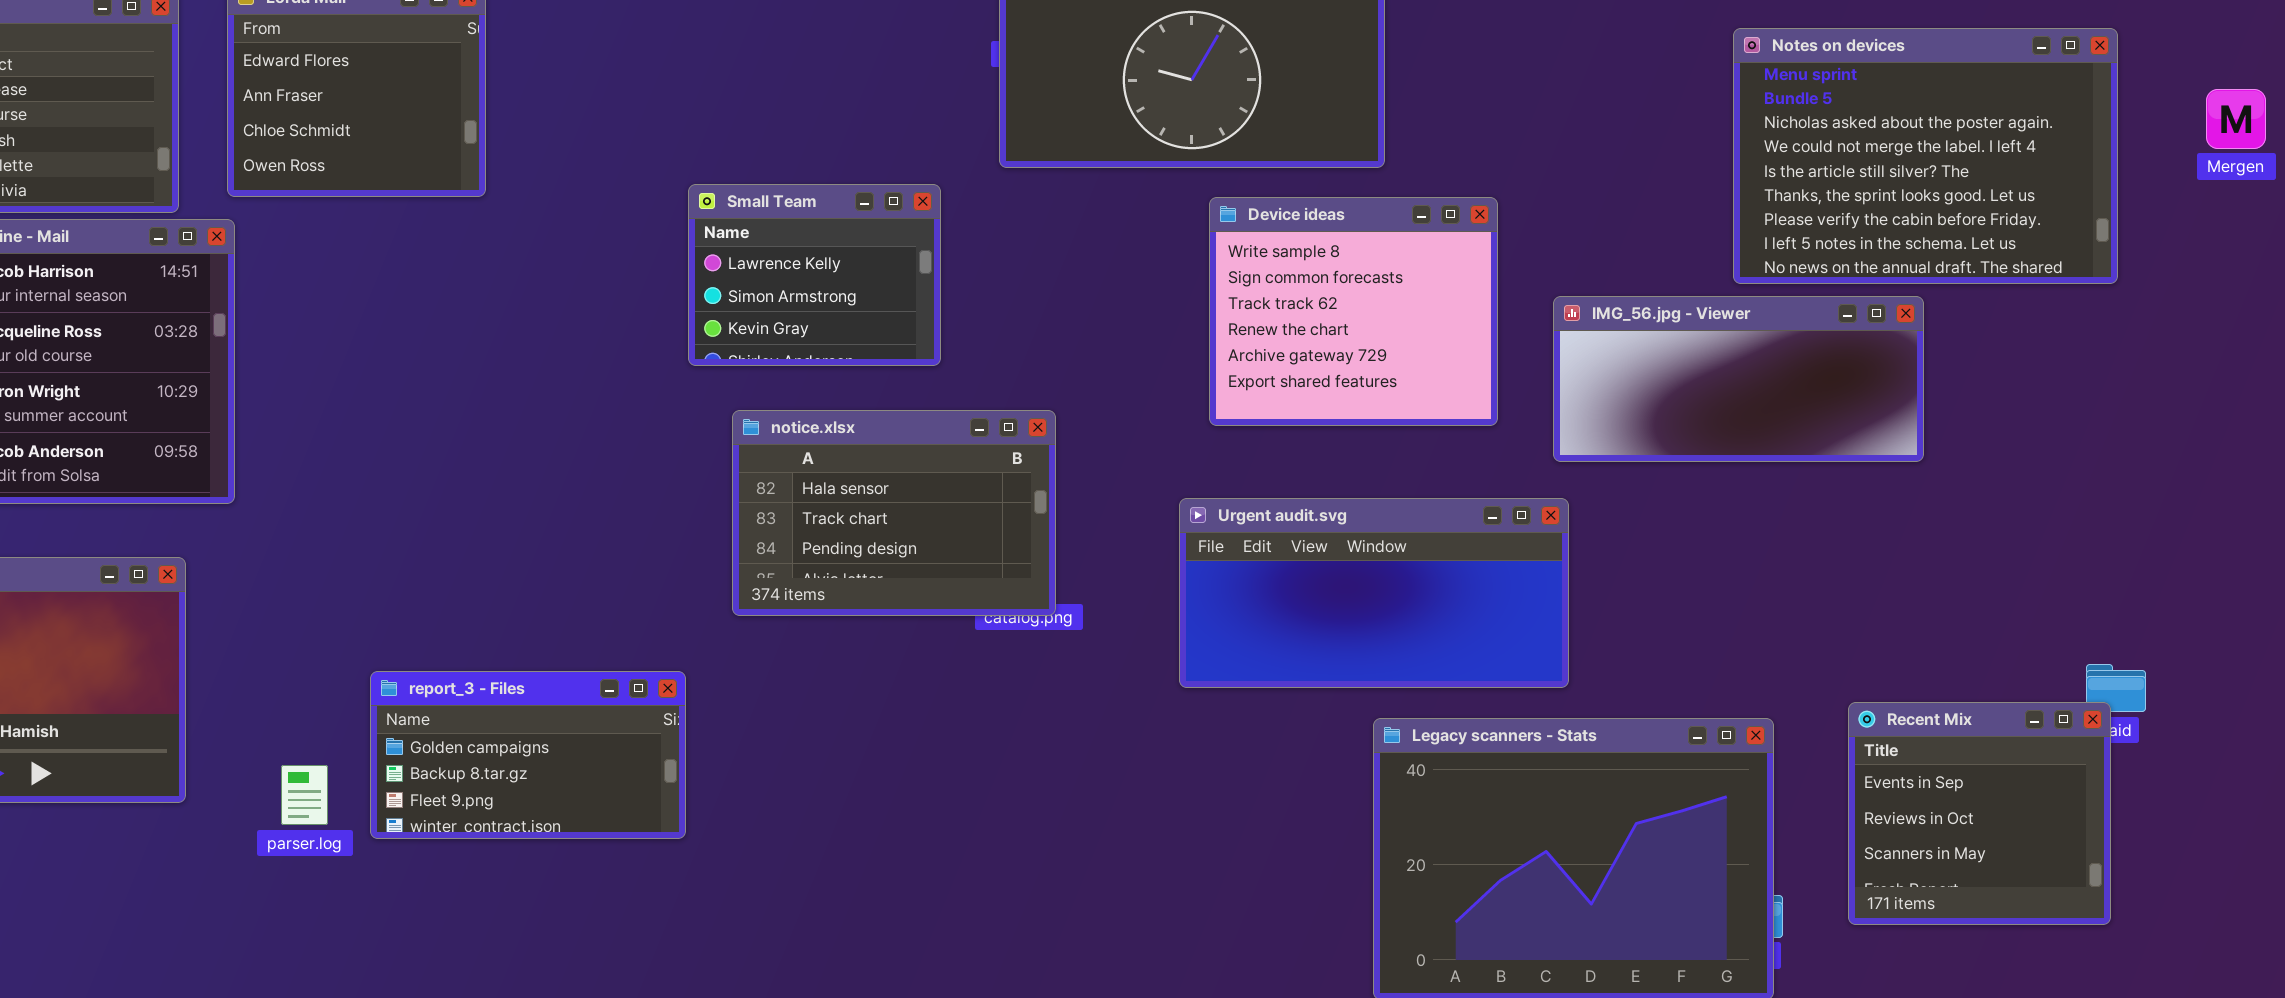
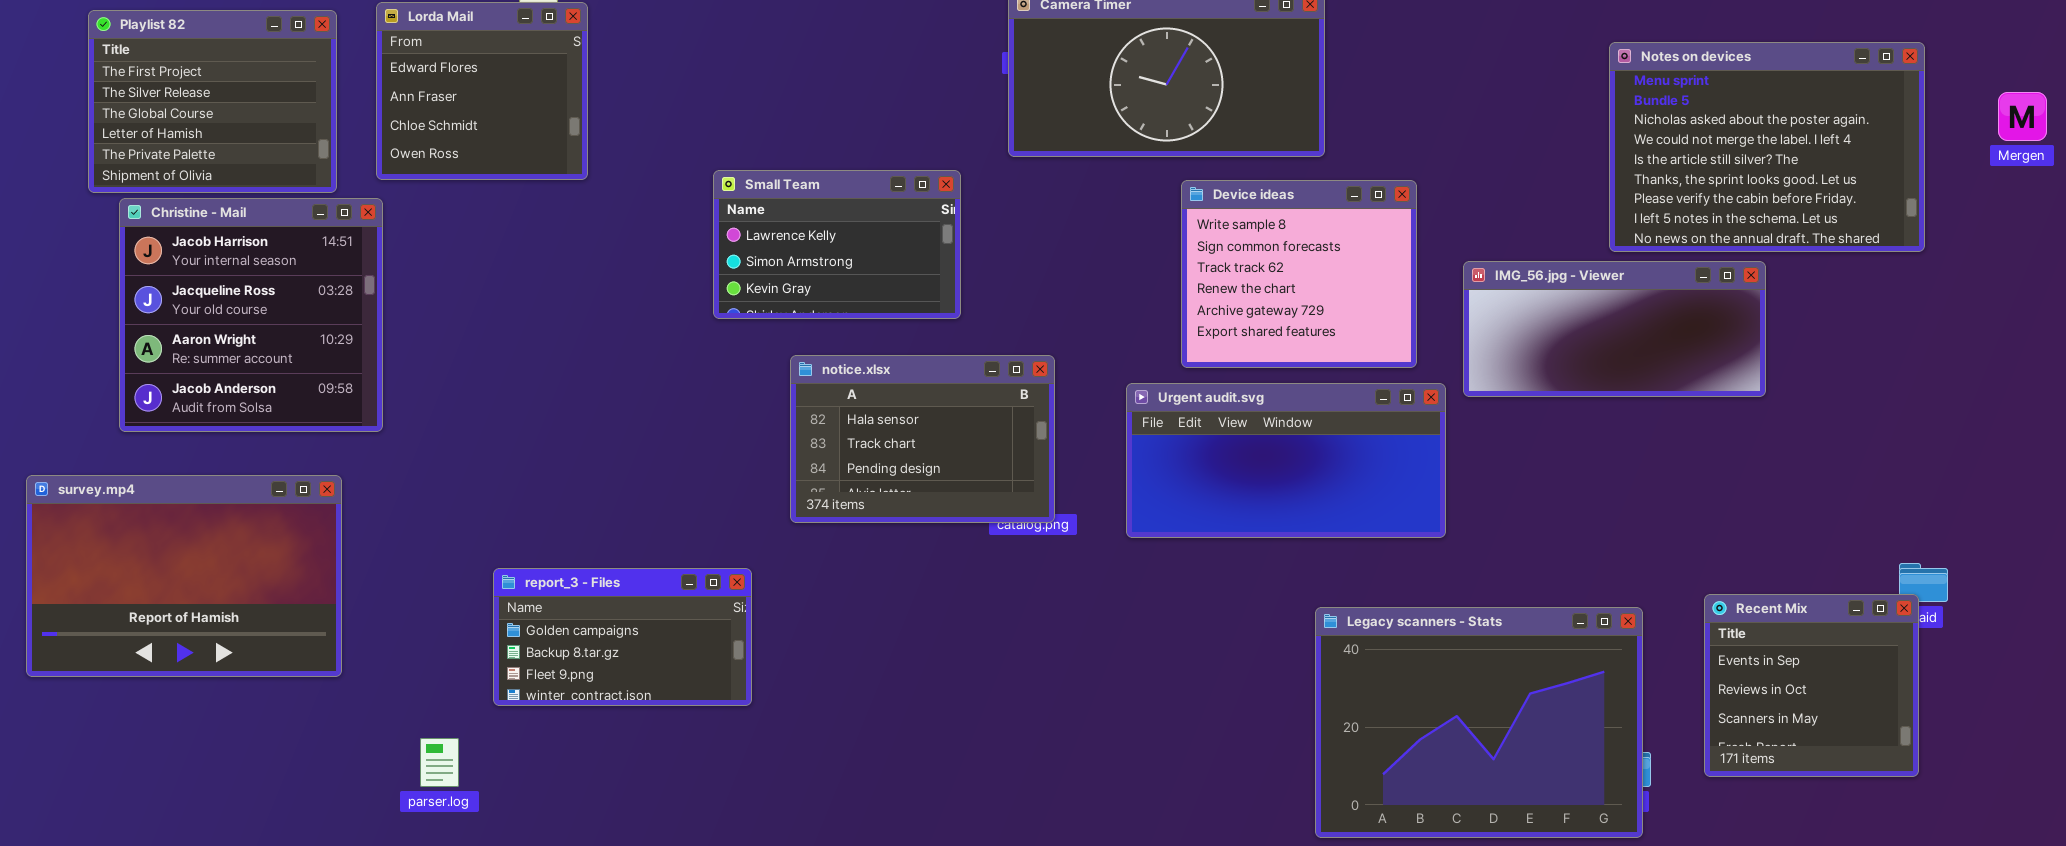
Small Team: [688,184,941,366] -> [713,170,961,319], resized
Urgent audit.svg: [1179,498,1569,688] -> [1126,383,1446,538], moved
parser.log: [281,765,328,825] -> [420,738,459,787], moved

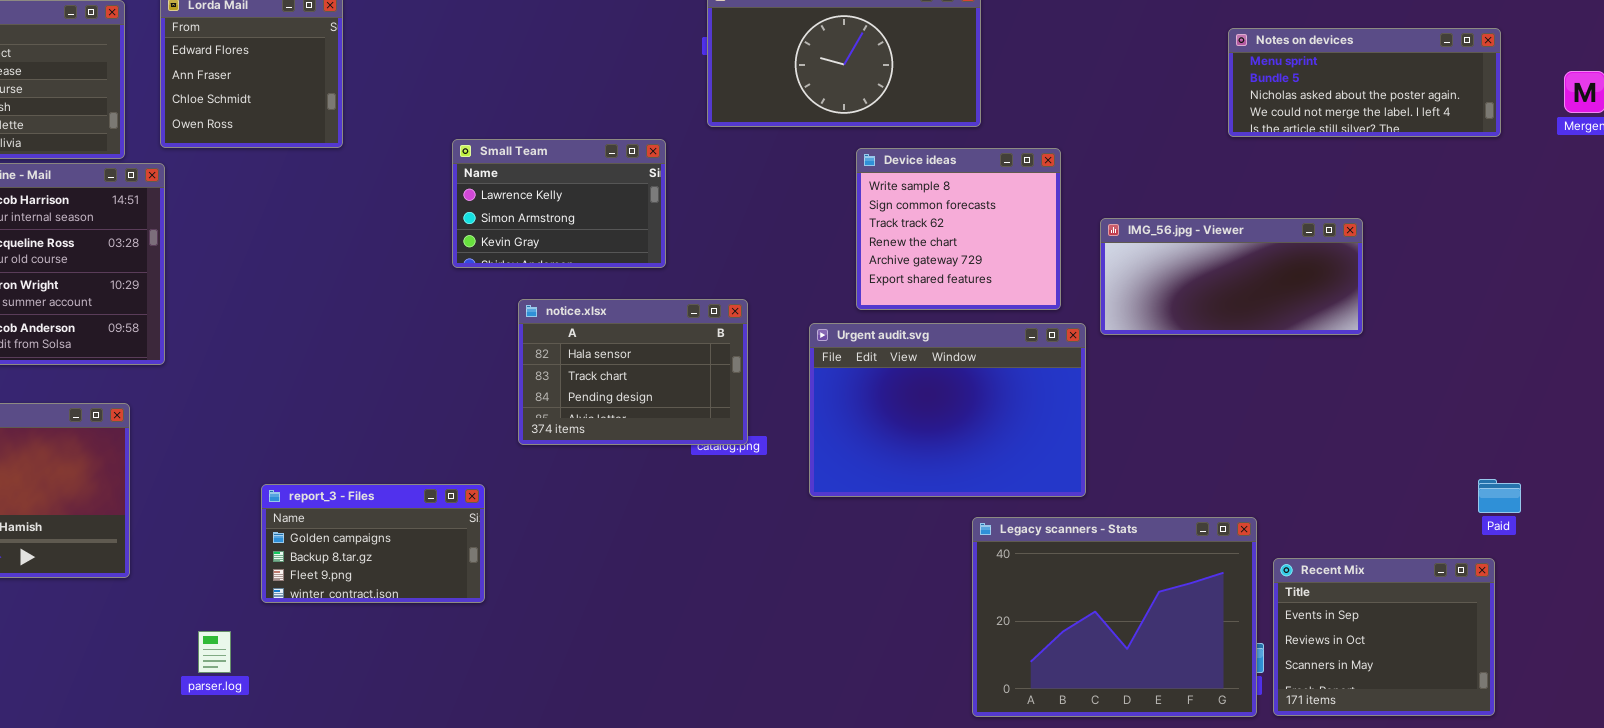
Notes on devices: [1609,42,1925,252] -> [1228,28,1501,137], resized
Urgent audit.svg: [1126,383,1446,538] -> [809,323,1086,497], resized
Recent Mix: [1704,594,1919,777] -> [1273,558,1495,716], moved, resized

